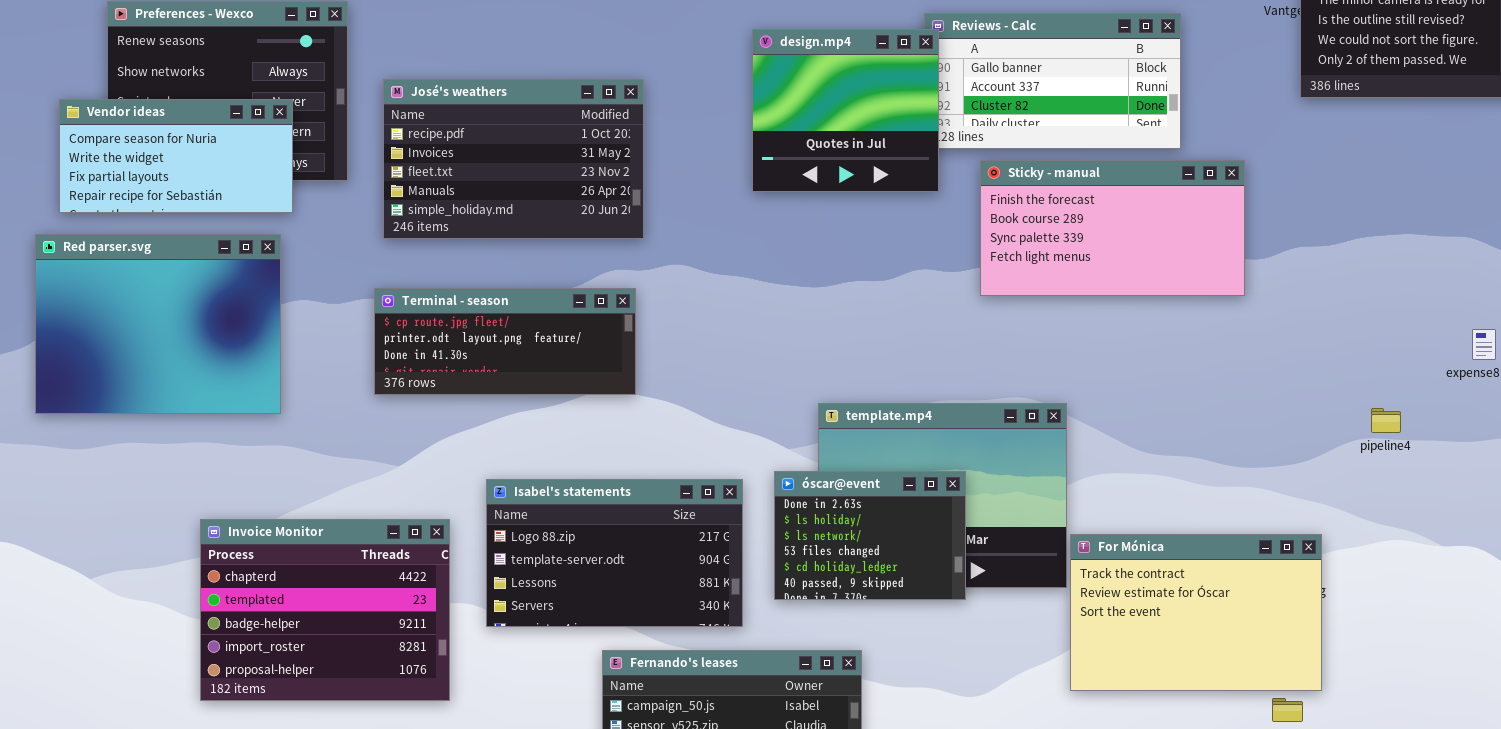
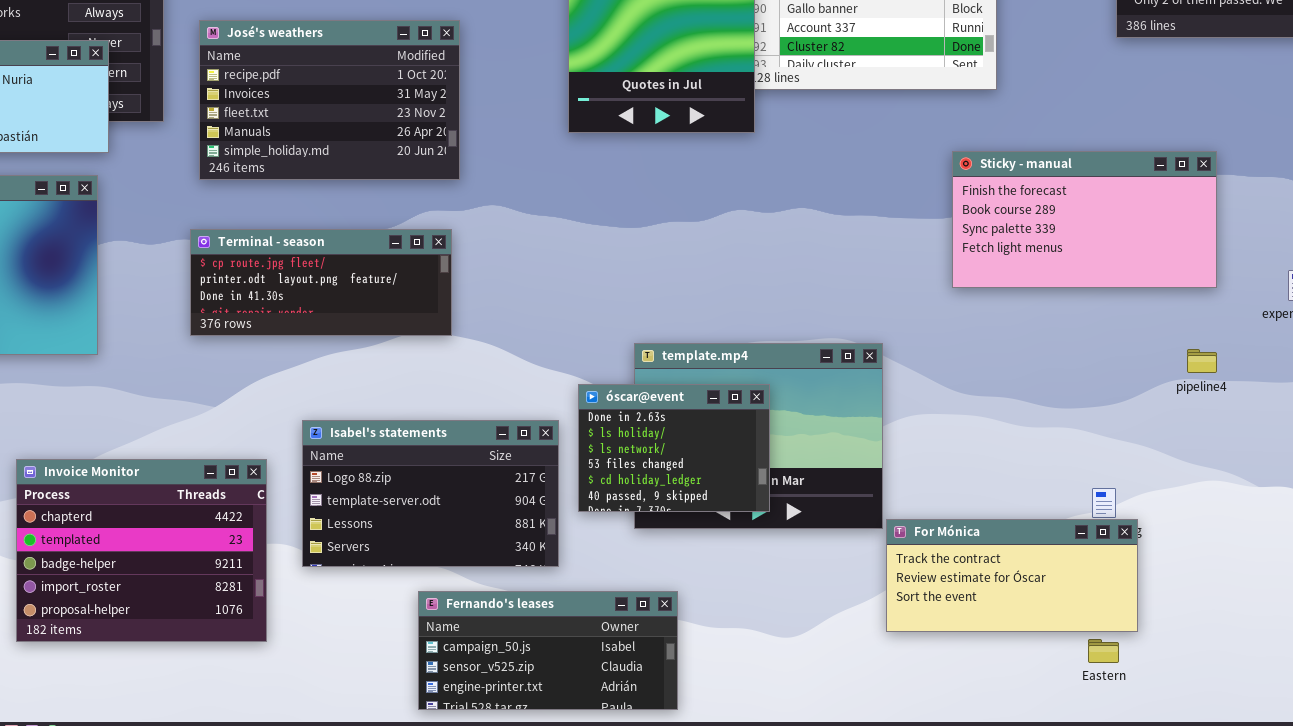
Sticky - manual: [980,160,1245,296] -> [952,151,1217,288], moved
óscar@event: [774,471,966,600] -> [578,384,770,512], moved
For Mónica: [1070,534,1322,691] -> [886,519,1138,632], resized

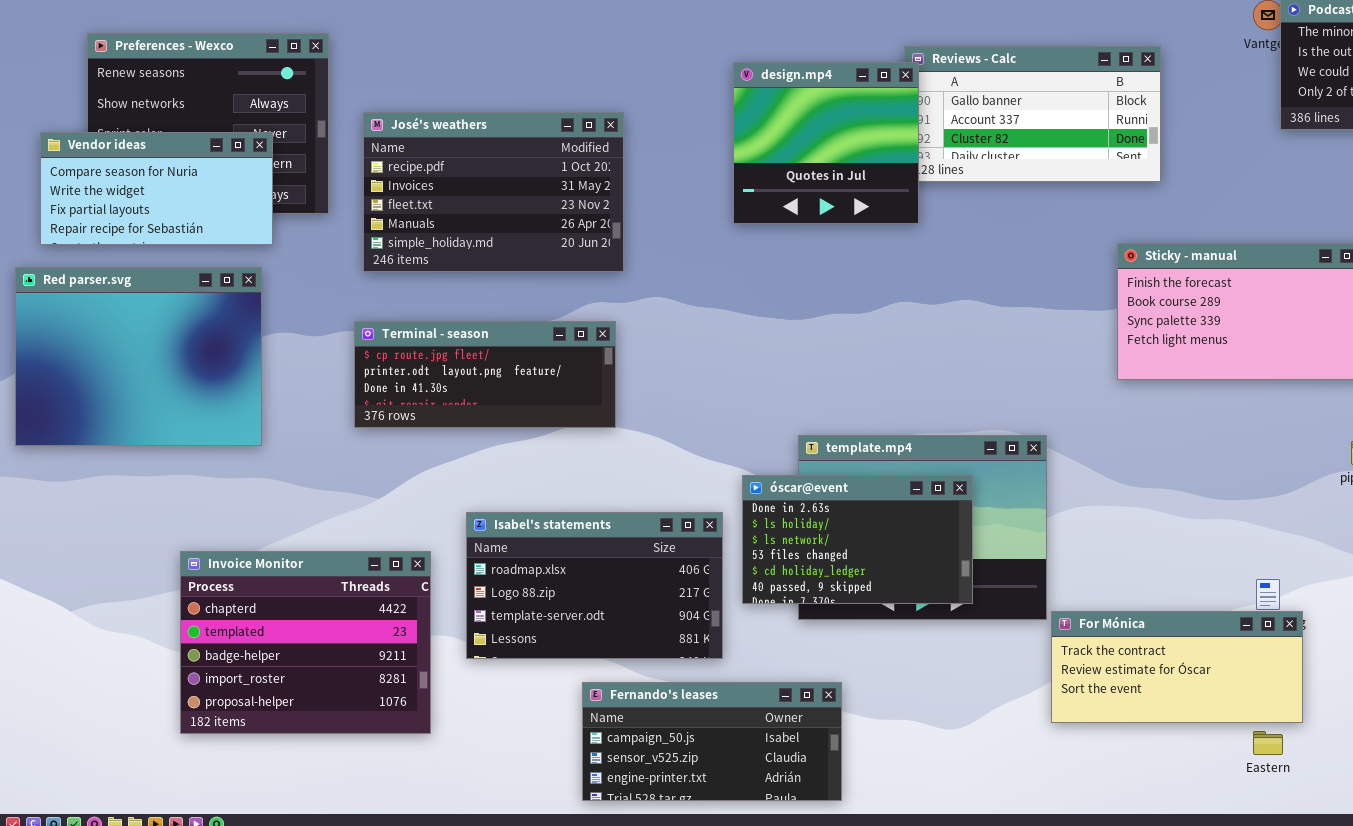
óscar@event: [578,384,770,512] -> [742,475,973,604], resized
Isabel's statements: [302,420,559,567] -> [466,512,723,659], scrolled up 1 row

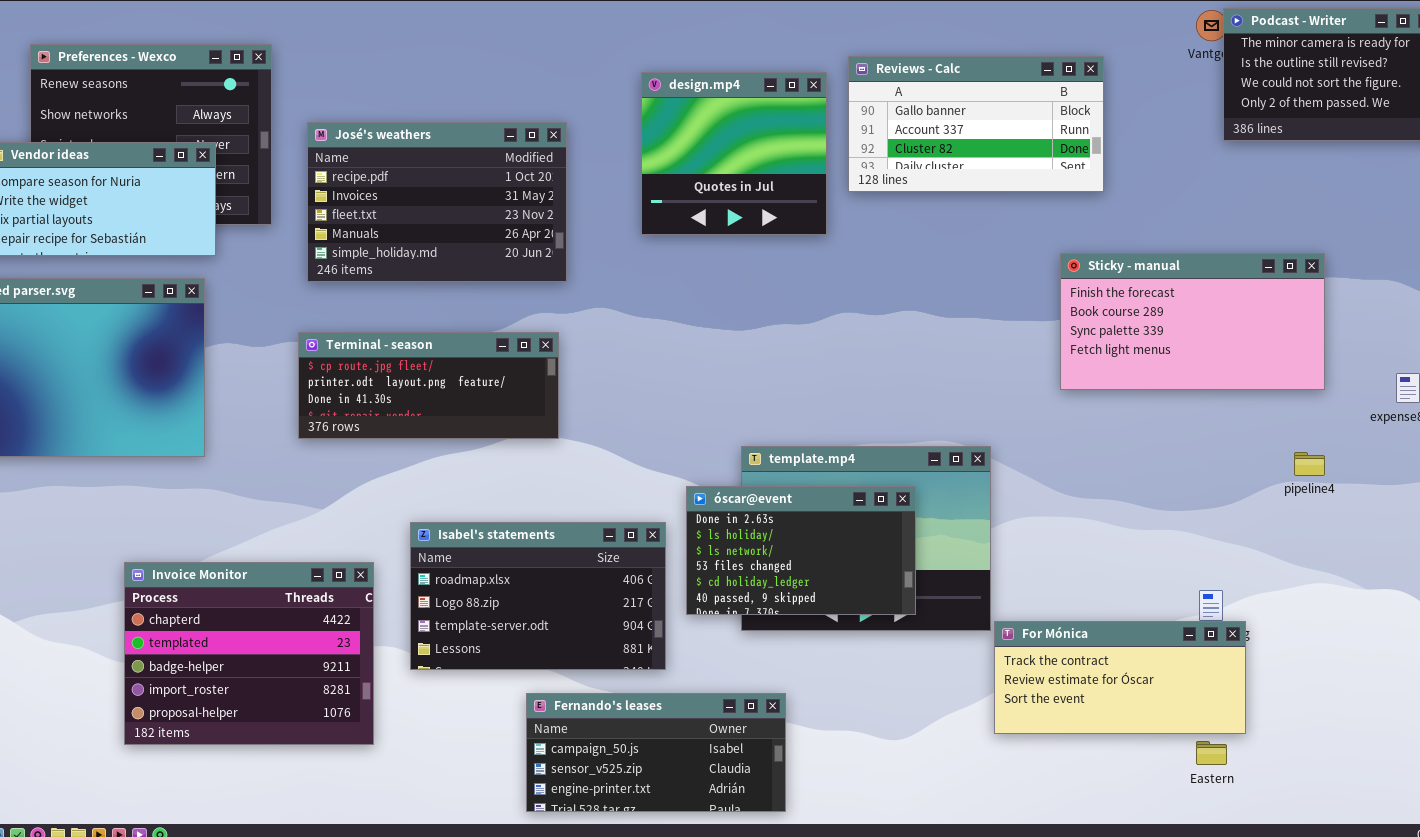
design.mp4: [733,62,919,224] -> [641,72,827,235], moved

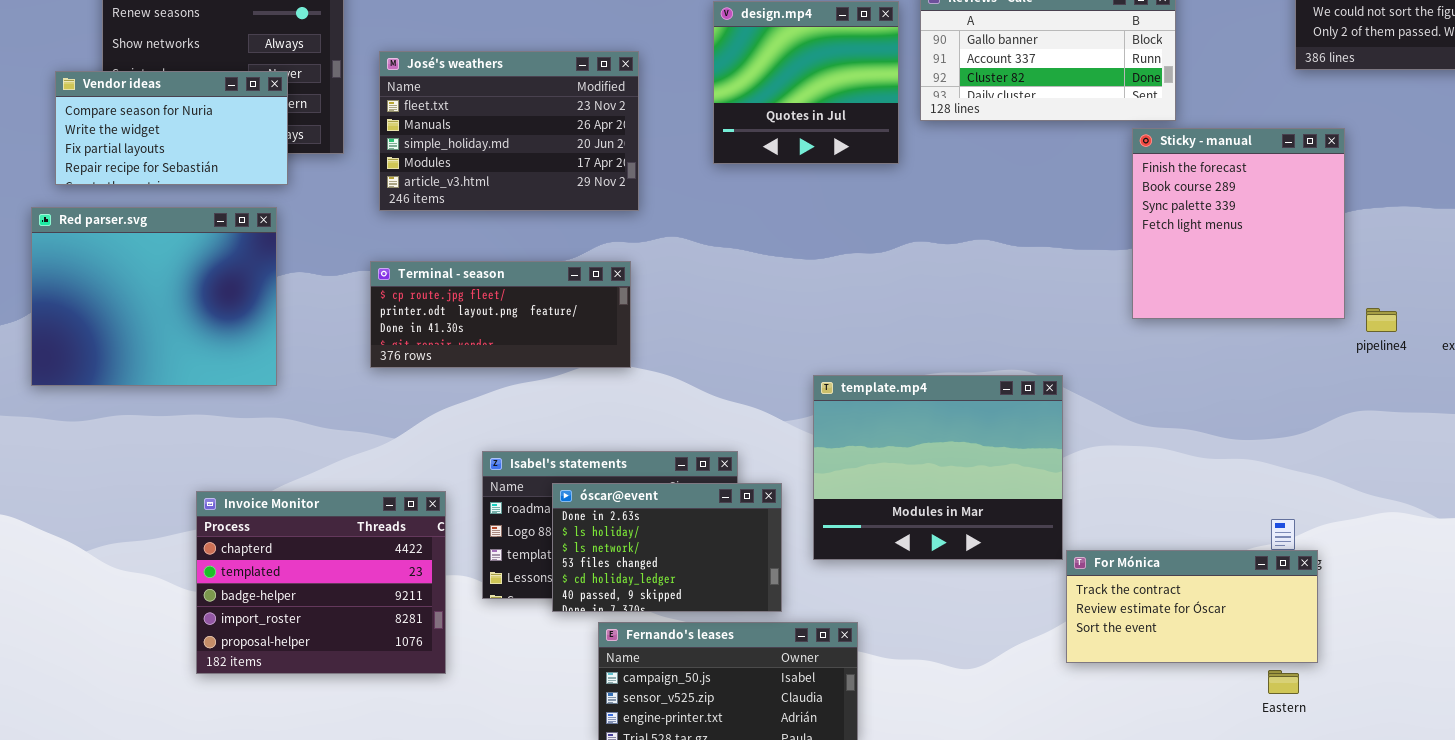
José's weathers: [307,122,567,282] -> [379,51,639,211], scrolled down 2 rows
Sticky - manual: [1060,253,1325,390] -> [1132,128,1345,319], resized
pipeline4: [1294,452,1325,476] -> [1366,308,1397,332], moved
óscar@event: [686,486,916,615] -> [552,483,782,612], moved

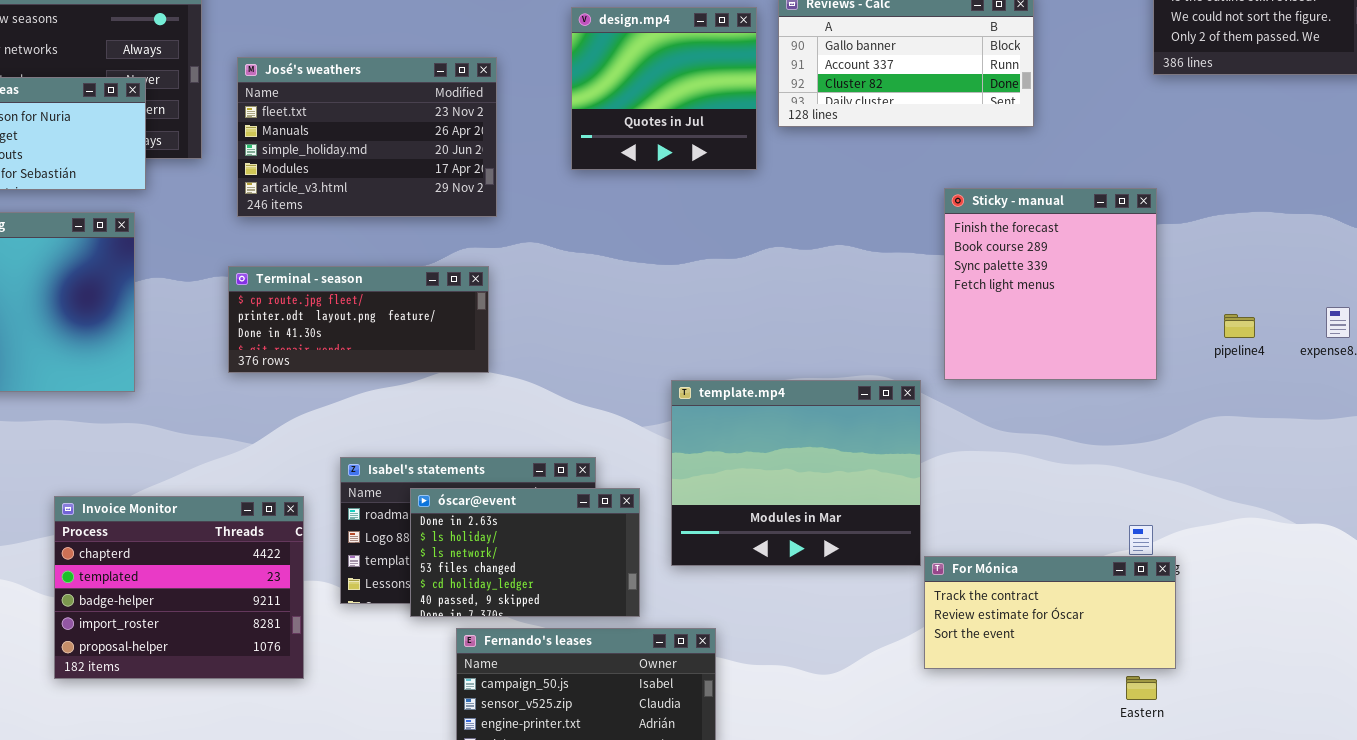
Sticky - manual: [1132,128,1345,319] -> [944,188,1157,380], moved

